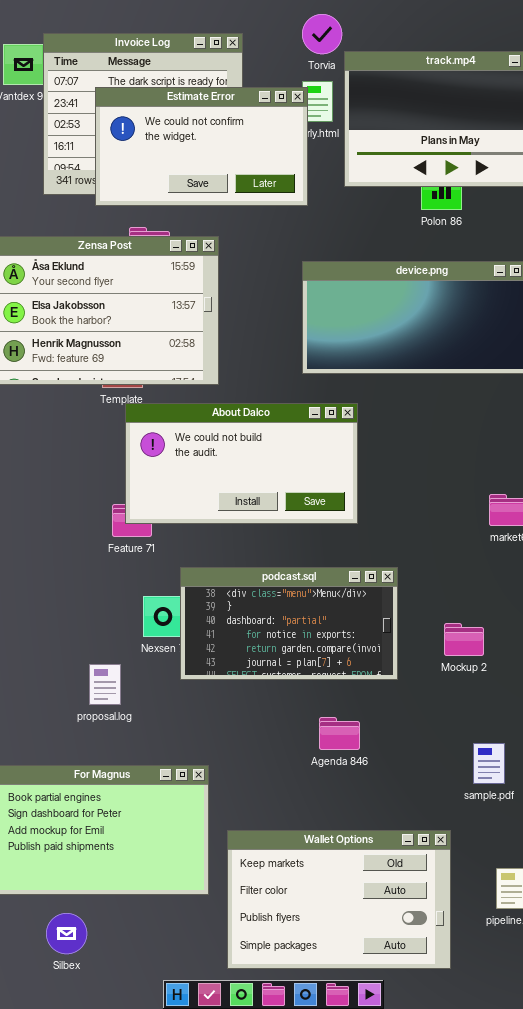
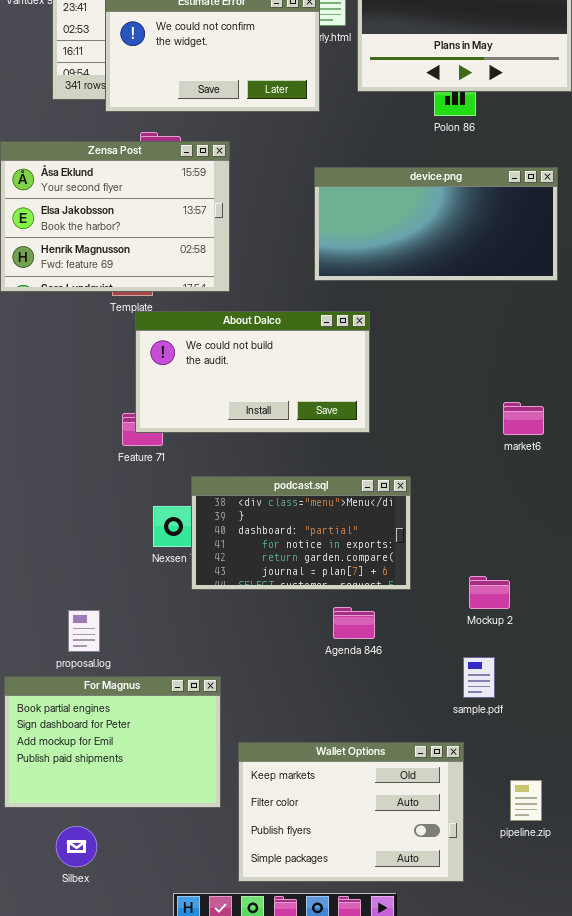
Mockup 2: [444,623,484,656] -> [469,576,510,609], moved
proposal.log: [89,664,121,705] -> [68,610,100,652], moved
Agenda 846: [319,717,360,750] -> [333,607,375,639], moved
sample.pdf: [473,743,505,784] -> [463,657,495,698], moved

